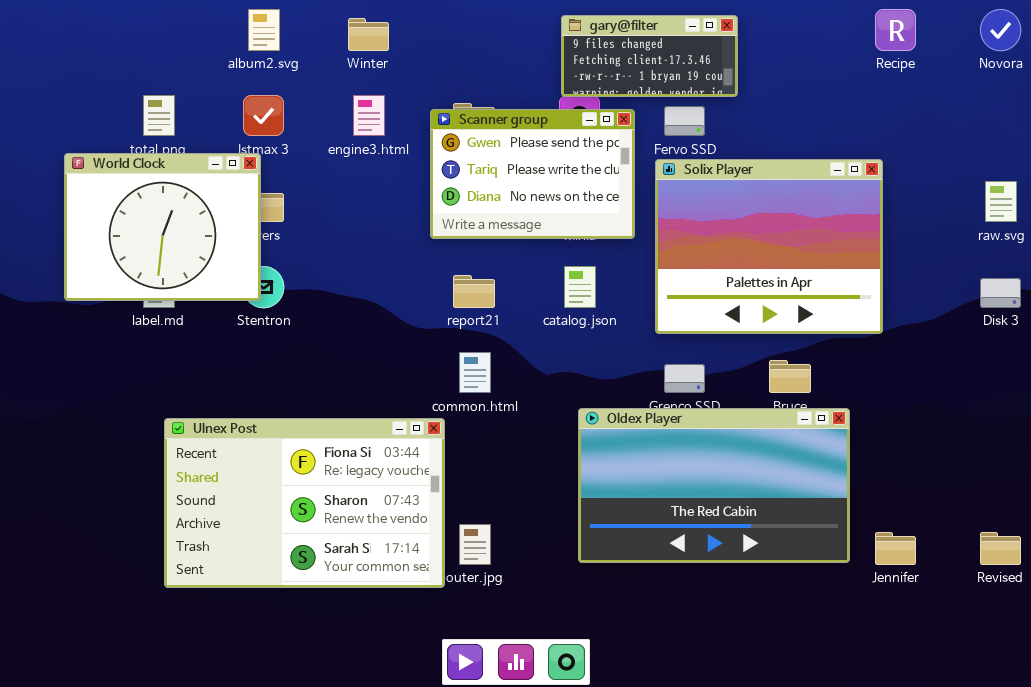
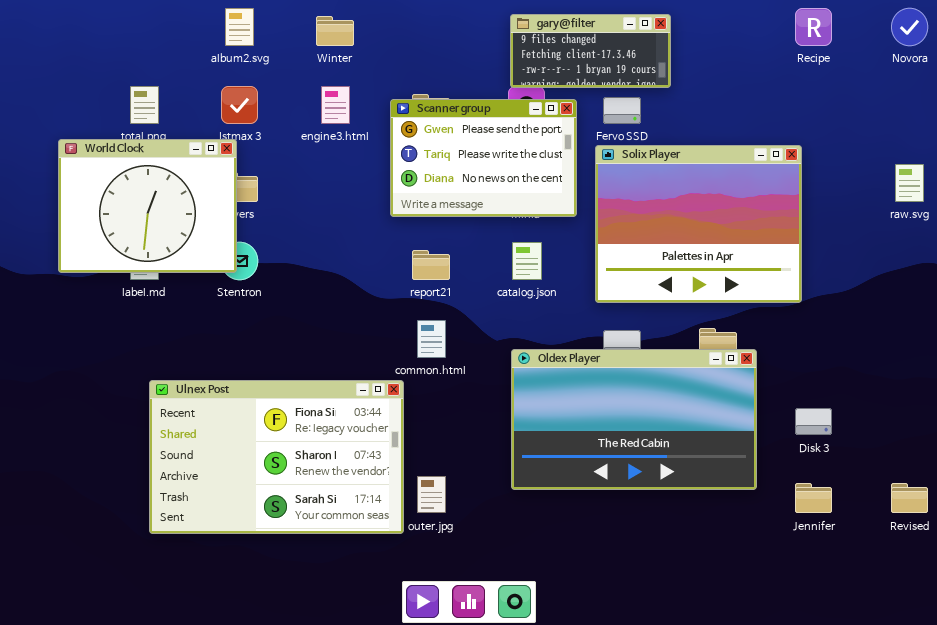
Disk 3: [980,278,1021,308] -> [795,408,832,435], moved
Oldex Player: [578,408,850,563] -> [511,349,757,490], moved

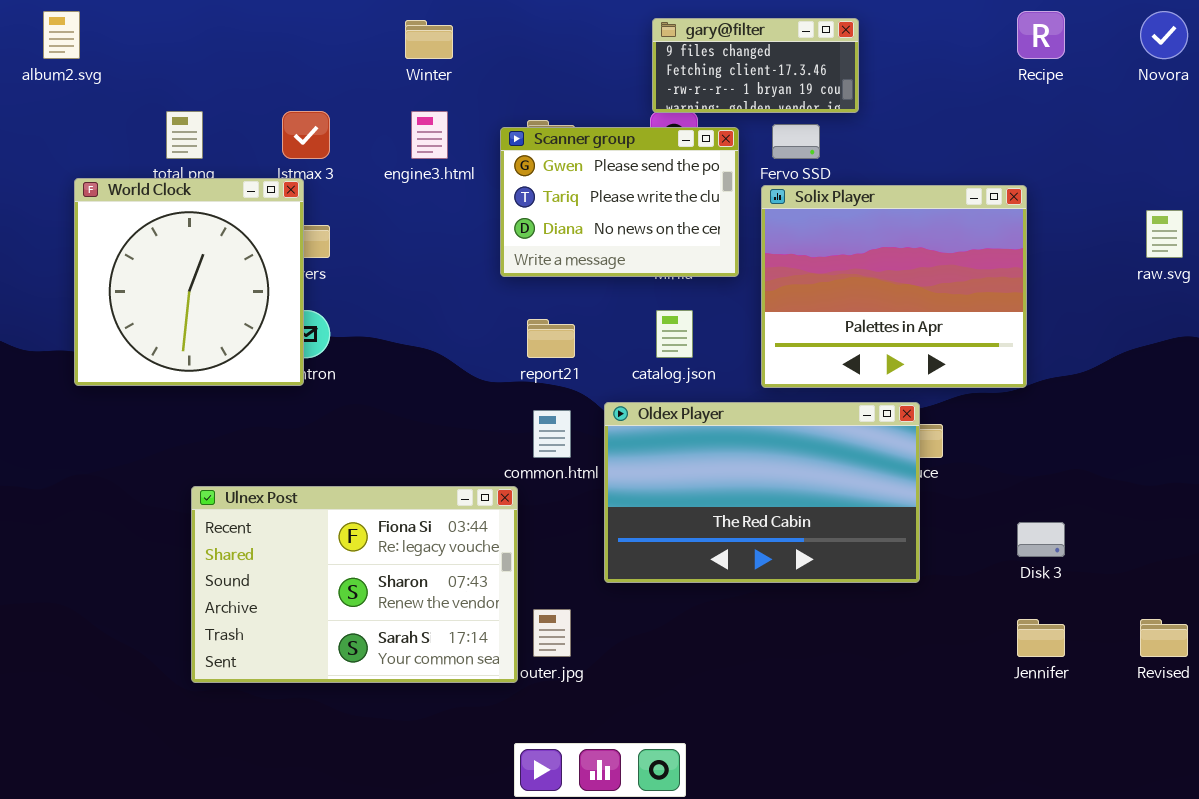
album2.svg: [225,8,254,46] -> [43,11,80,59], moved
World Clock: [58,139,237,273] -> [74,178,304,386], resized
Oldex Player: [511,349,757,490] -> [604,402,920,583], moved

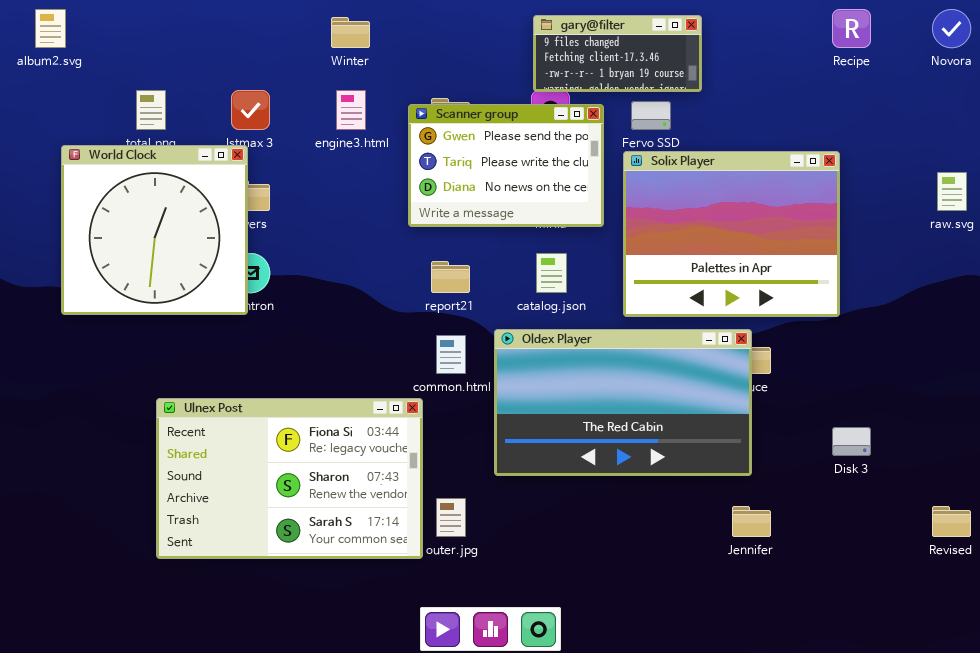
Jennifer: [1017,619,1065,657] -> [732,506,771,537], moved

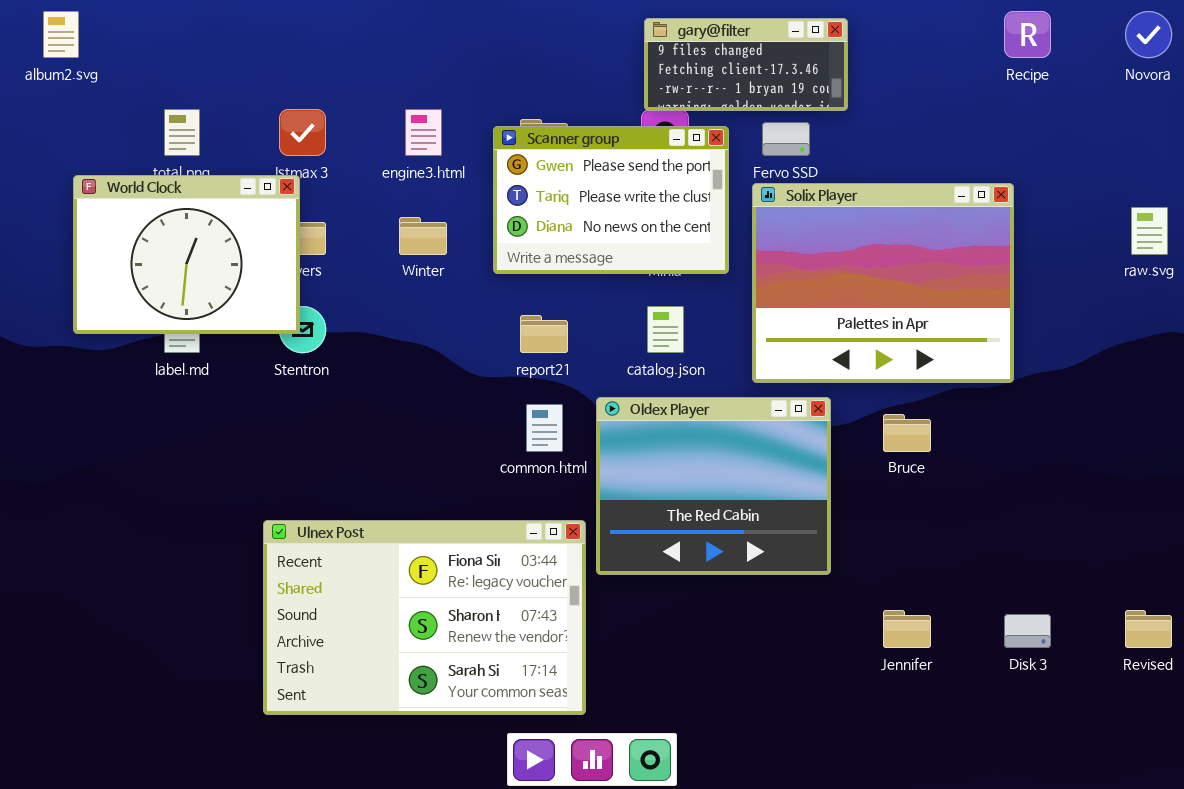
Winter: [331,17,370,48] -> [399,217,447,255], moved
World Clock: [61,145,248,315] -> [73,175,300,334], resized
Oldex Player: [494,329,752,476] -> [596,397,831,575], resized
Ulnex Post: [156,398,423,559] -> [263,520,586,715], moved
Disk 3: [832,427,871,456] -> [1004,614,1051,648], moved

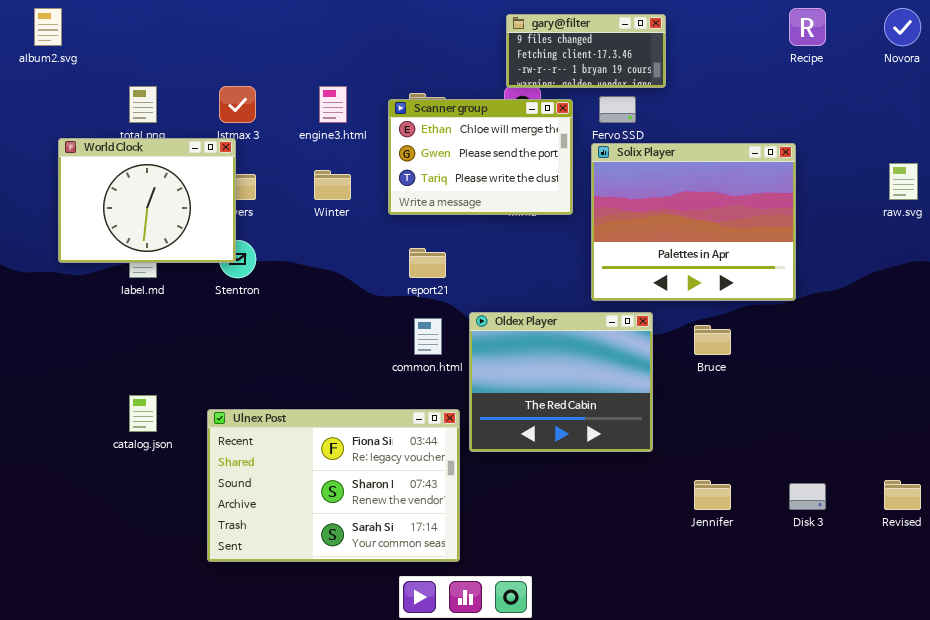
Scanner group: [493,126,729,274] -> [388,99,573,215], scrolled up 1 row
catalog.json: [647,306,684,353] -> [129,395,157,432], moved

